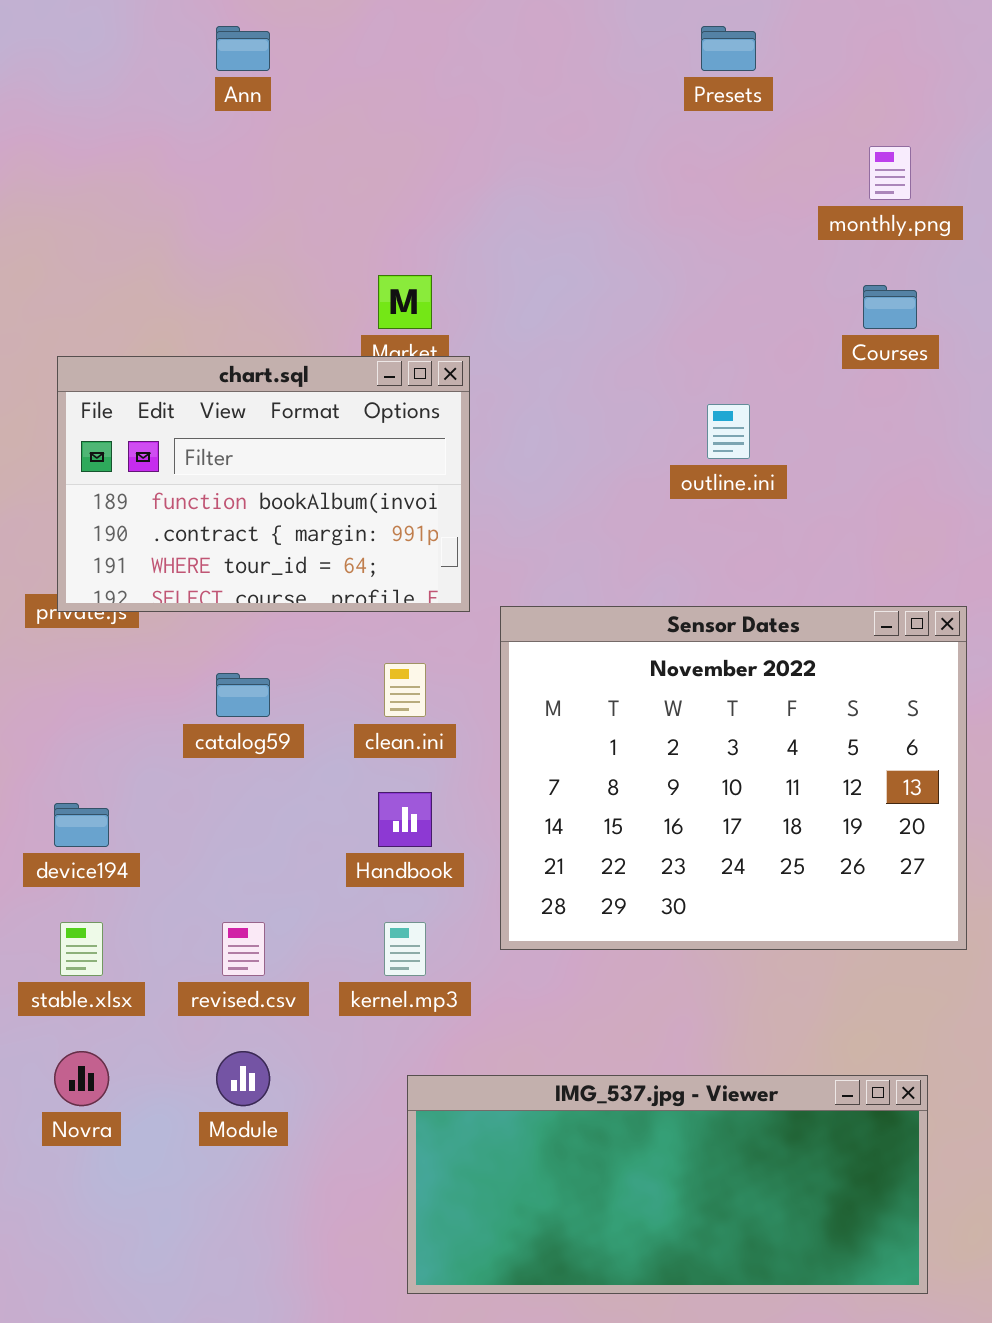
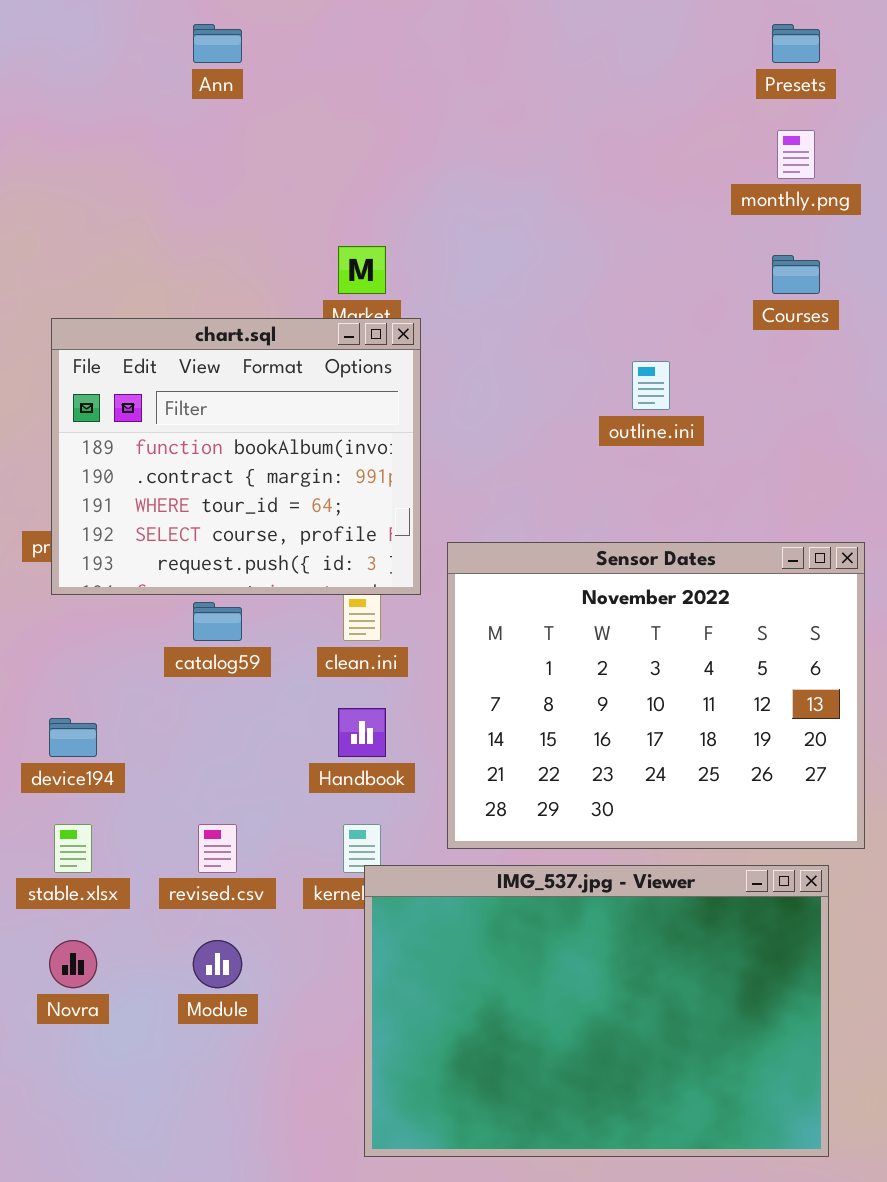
Presets: [701,26,756,71] -> [772,24,820,63], moved
chart.sql: [57,356,470,612] -> [51,318,421,595], resized
IMG_537.jpg - Viewer: [407,1075,928,1294] -> [364,865,829,1157], resized

